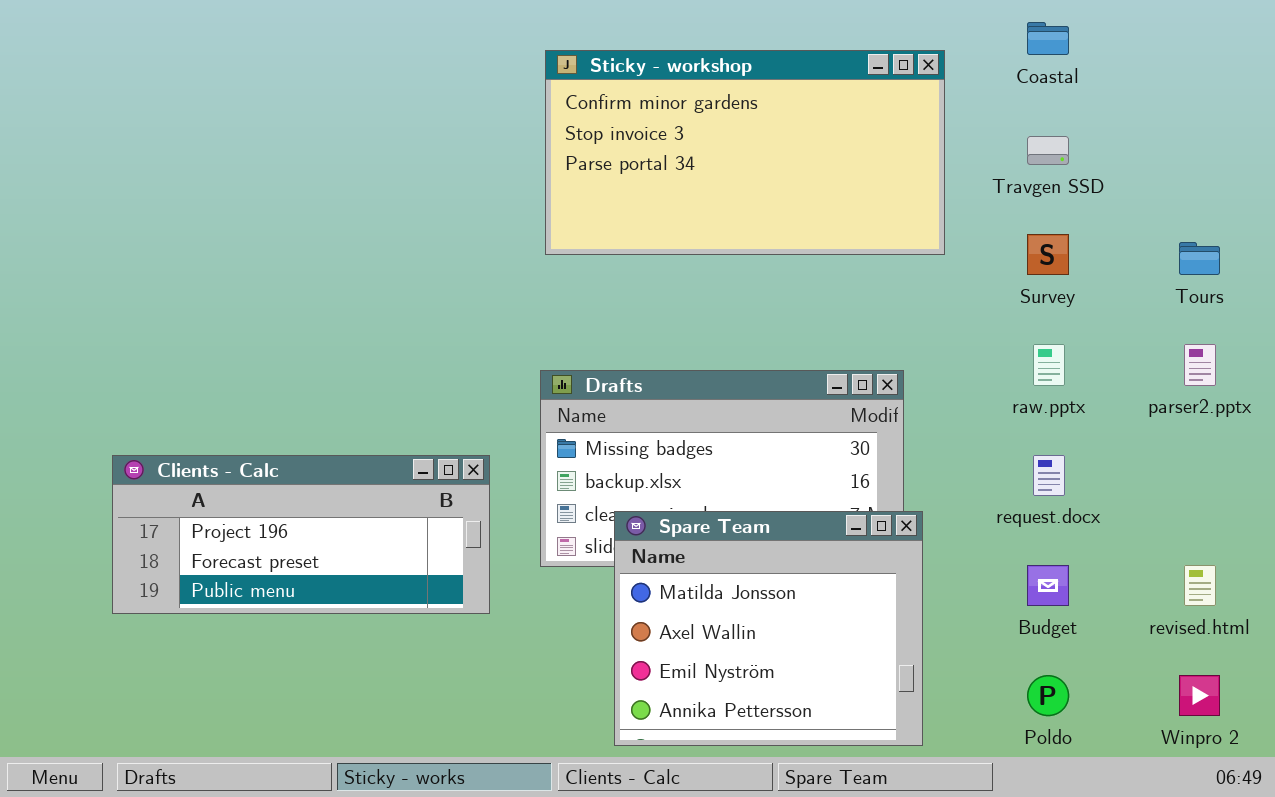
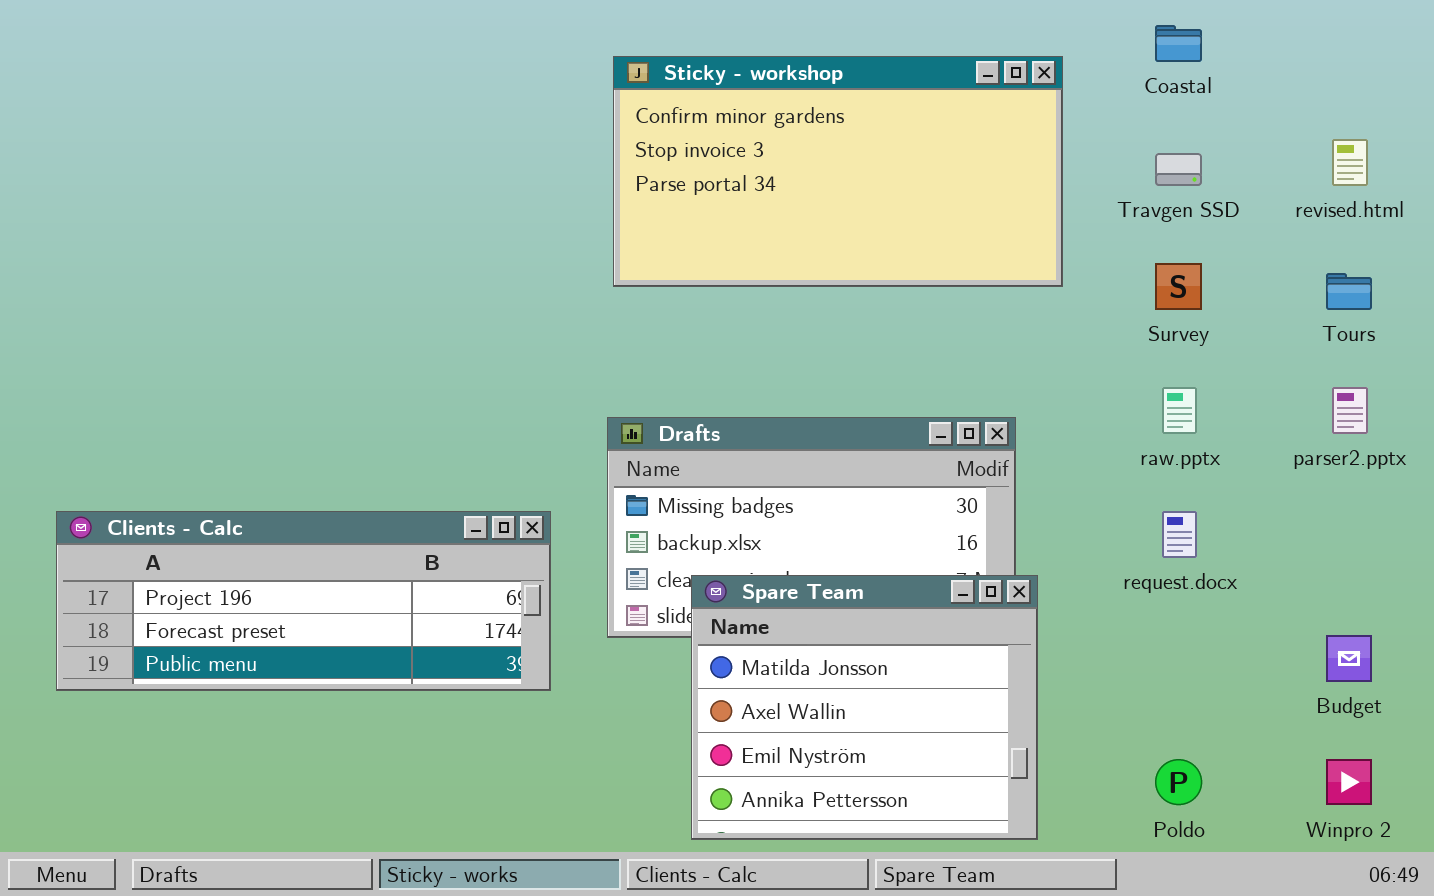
Clients - Calc: [112,455,490,614] -> [56,511,551,691], resized
Budget: [1027,565,1069,606] -> [1326,635,1372,682], moved
revised.html: [1184,565,1216,606] -> [1332,139,1368,186], moved

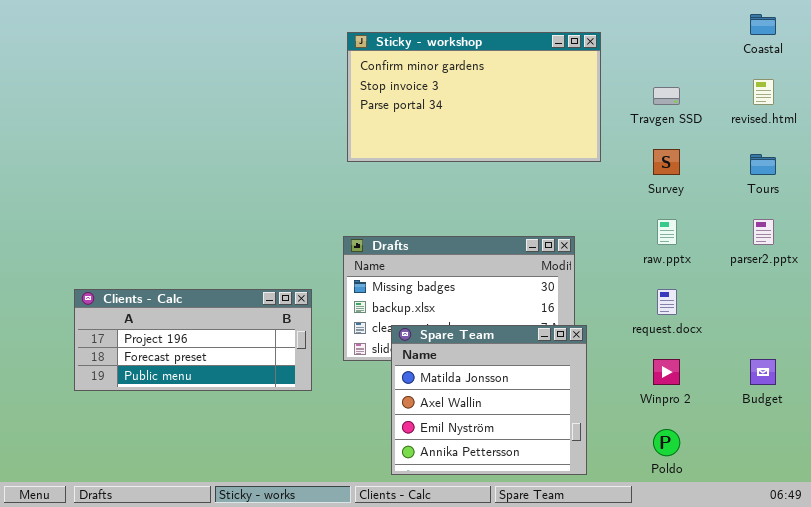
Coastal: [1155,25,1202,62] -> [750,14,776,35], moved
Clients - Calc: [56,511,551,691] -> [74,289,312,391], resized
Winpro 2: [1326,759,1372,805] -> [653,359,680,385], moved

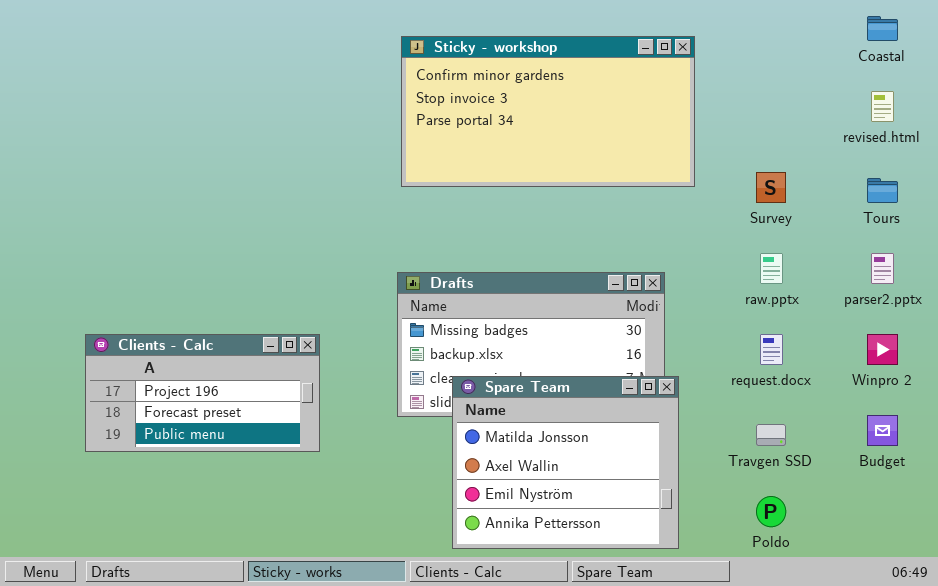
Travgen SSD: [653,87,680,105] -> [756,424,786,446], moved
Clients - Calc: [74,289,312,391] -> [85,334,320,452], resized
Winpro 2: [653,359,680,385] -> [867,334,898,365], moved

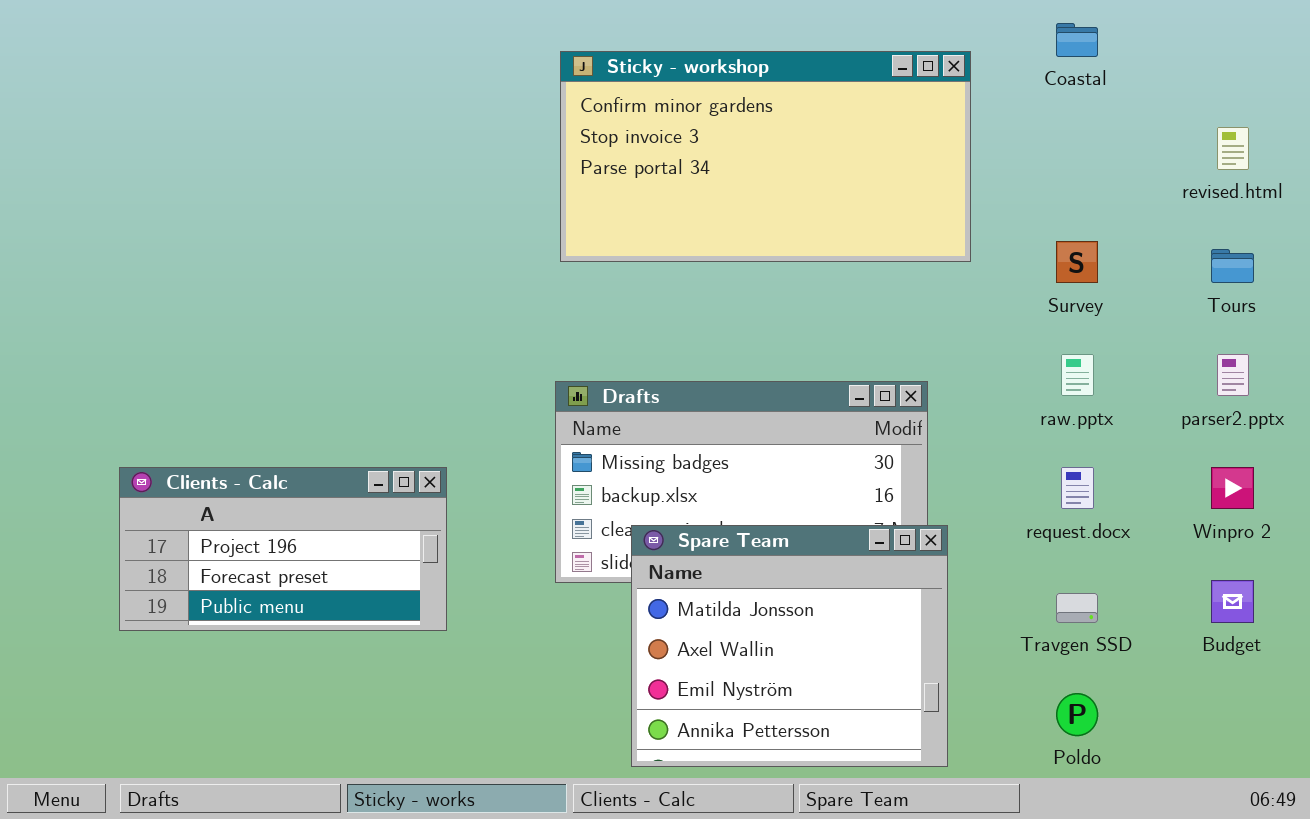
Coastal: [867,16,898,41] -> [1056,23,1098,57], moved

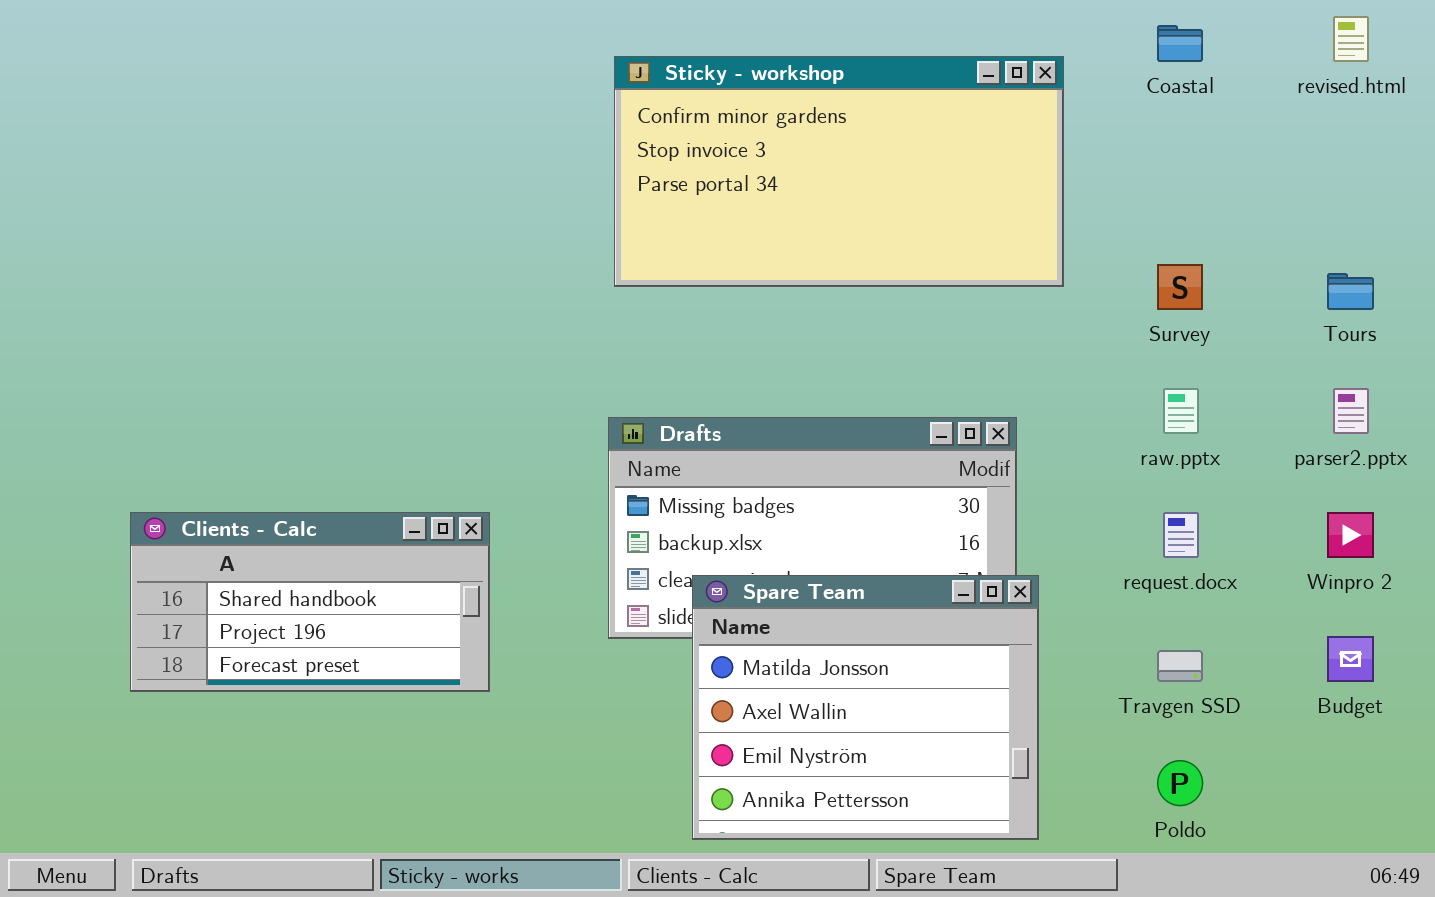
revised.html: [1217,127,1249,170] -> [1333,16,1369,62], moved
Clients - Calc: [119,467,447,631] -> [130,512,490,692], scrolled up 1 row

